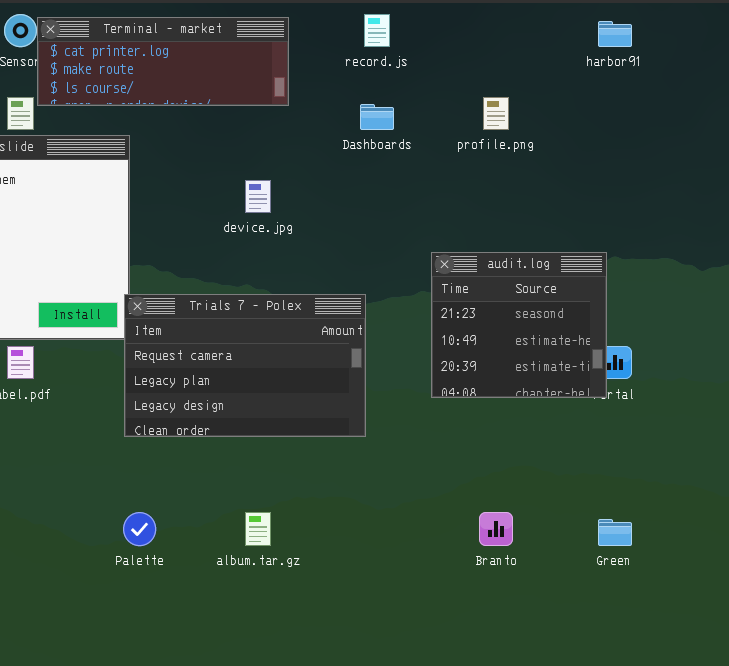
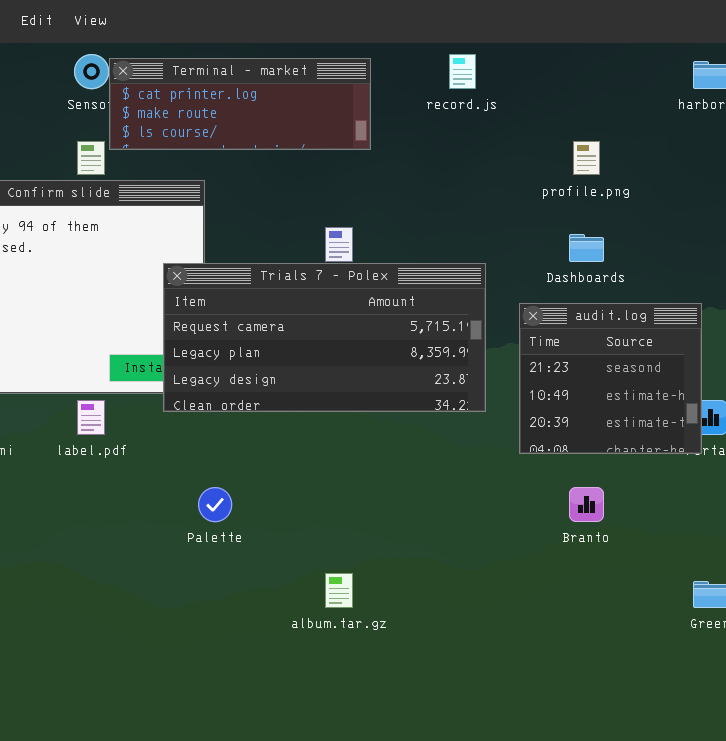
Dashboards: [360,104,394,130] -> [569,234,604,262], moved
Trials 7 - Polex: [124,294,366,437] -> [163,263,486,412], moved, resized
Palette: [123,512,156,546] -> [198,487,232,522], moved
Branto: [479,512,513,546] -> [569,487,604,522], moved

